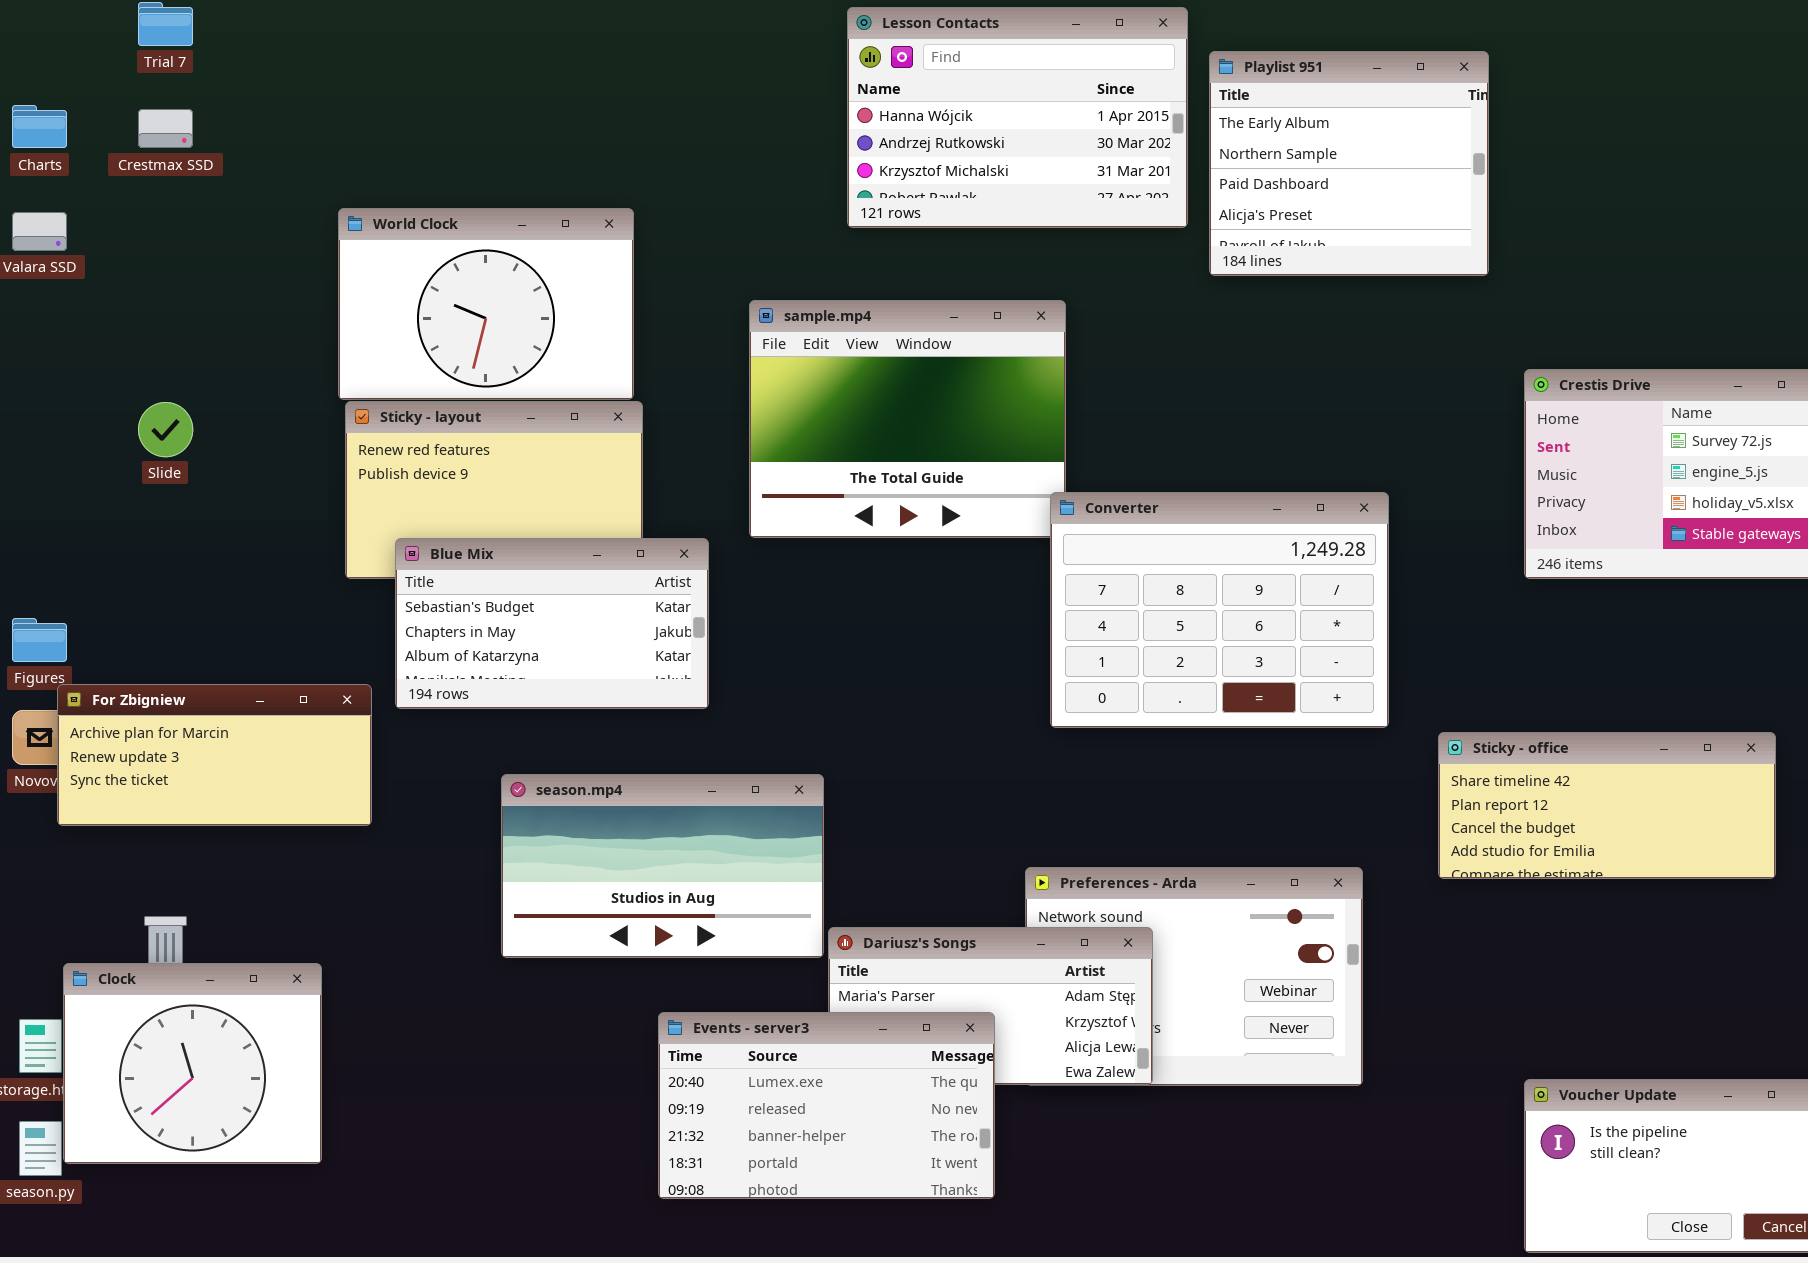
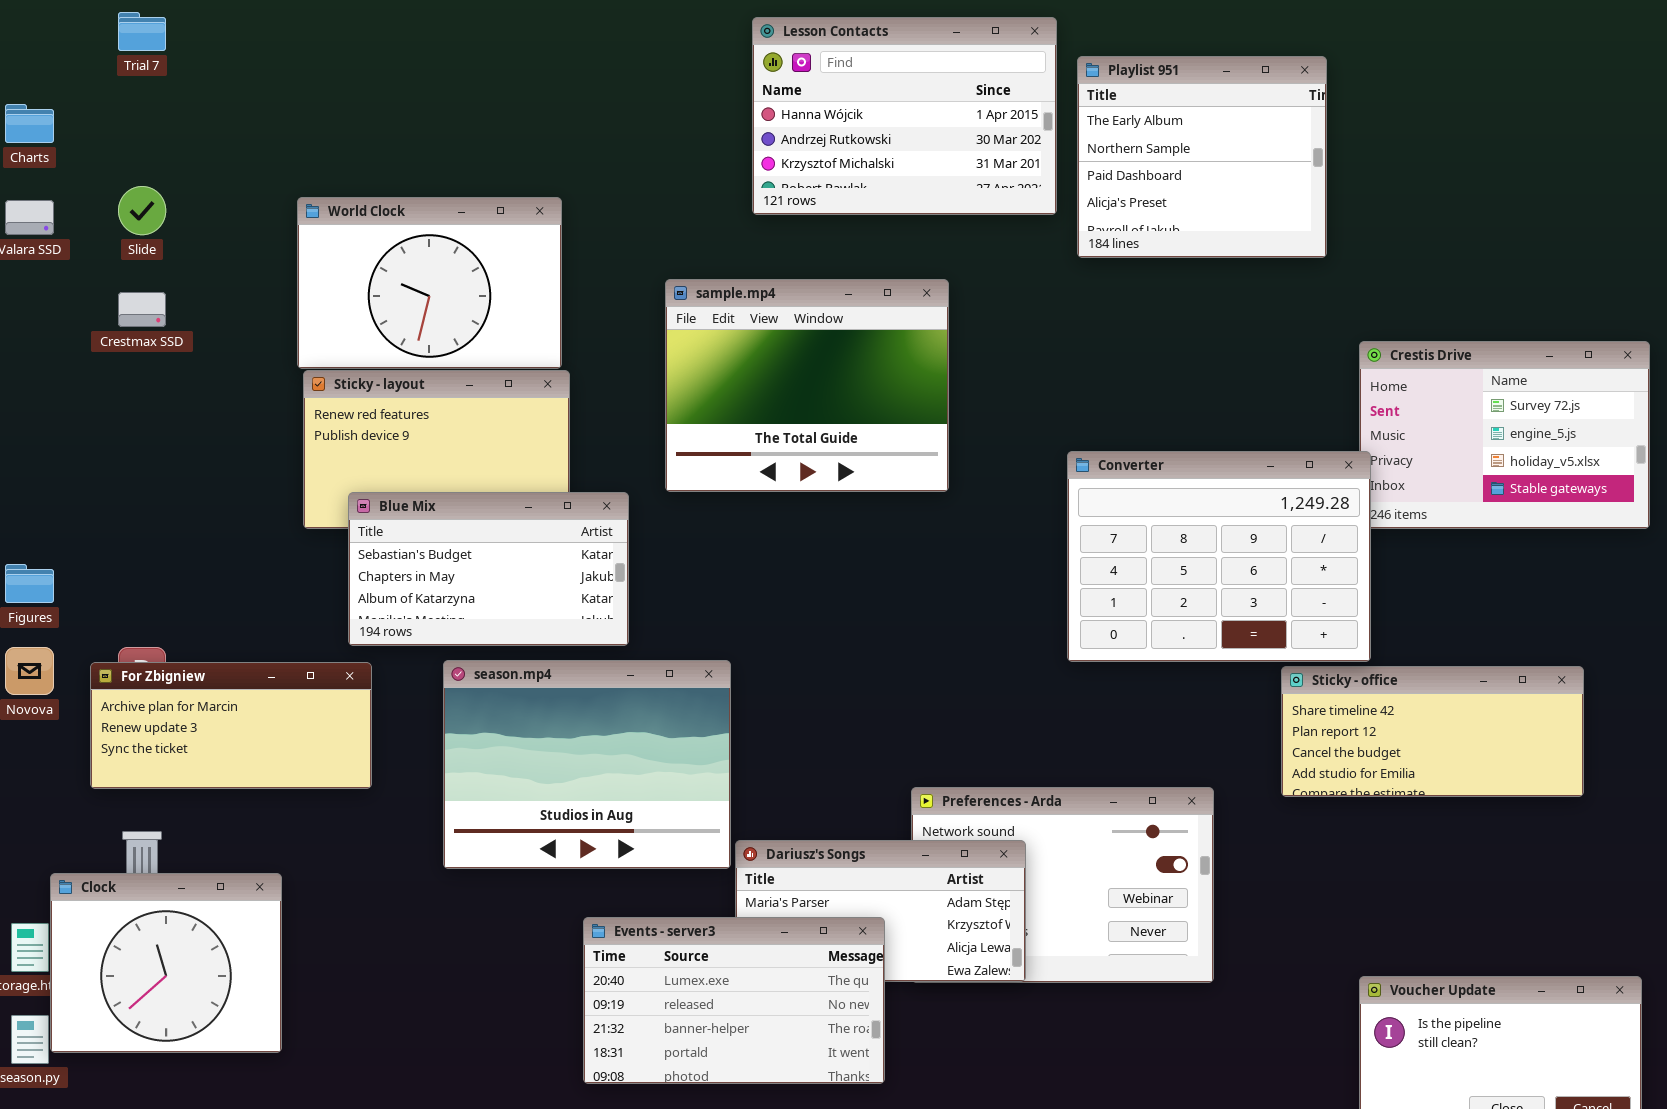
Crestmax SSD: [138,109,193,148] -> [118,292,166,327], moved
Slide: [138,402,193,457] -> [118,186,166,235], moved
Converter: [1050,492,1389,728] -> [1067,451,1371,662], moved
For Zbigniew: [57,684,372,826] -> [90,662,372,789], moved
season.mp4: [501,774,824,958] -> [443,660,731,869], resized

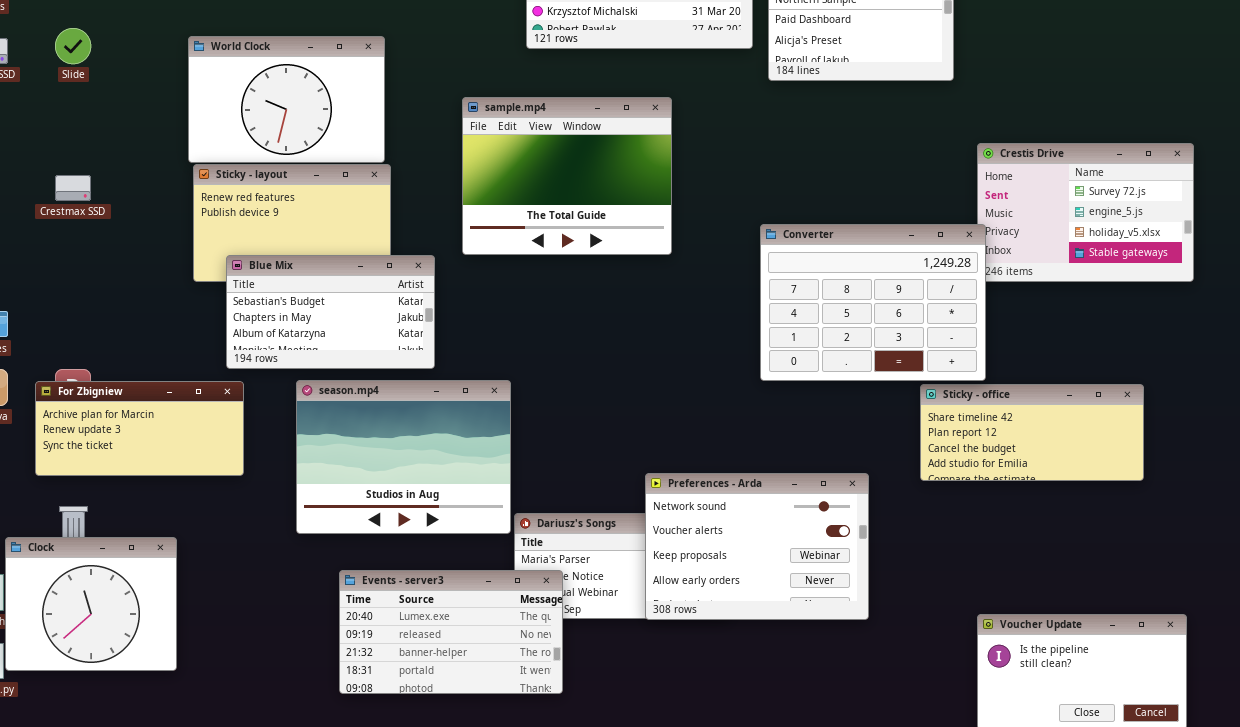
Crestmax SSD: [118,292,166,327] -> [55,175,91,201], moved
Preferences - Arda: [911,787,1214,983] -> [645,473,869,620], raised
Events - server3: [583,917,885,1084] -> [339,570,563,694], moved

